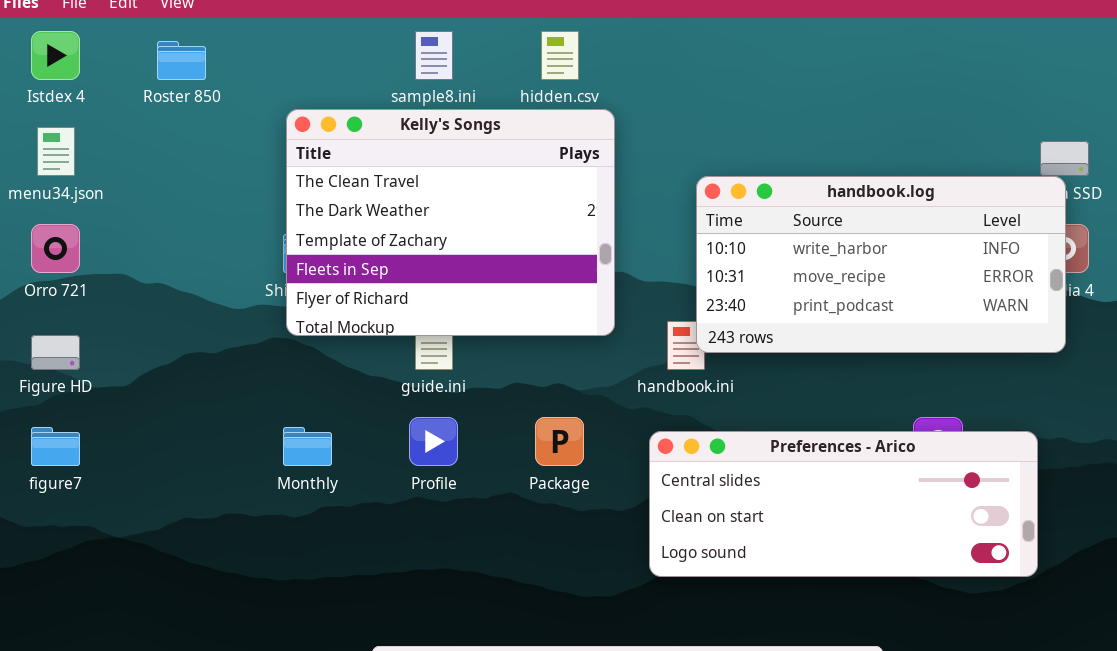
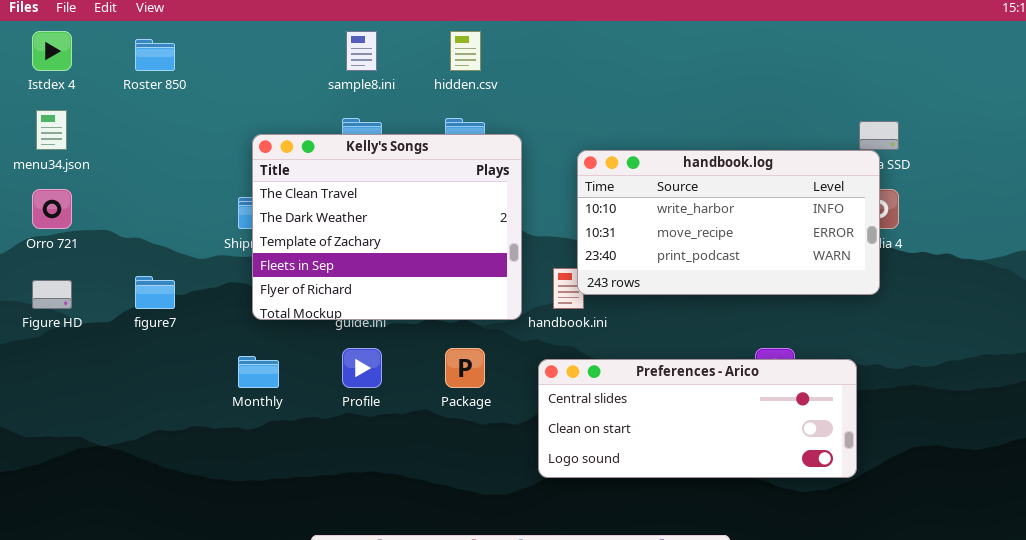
Kelly's Songs: [286,109,615,336] -> [252,134,522,320], moved
figure7: [31,427,80,466] -> [135,276,175,309], moved

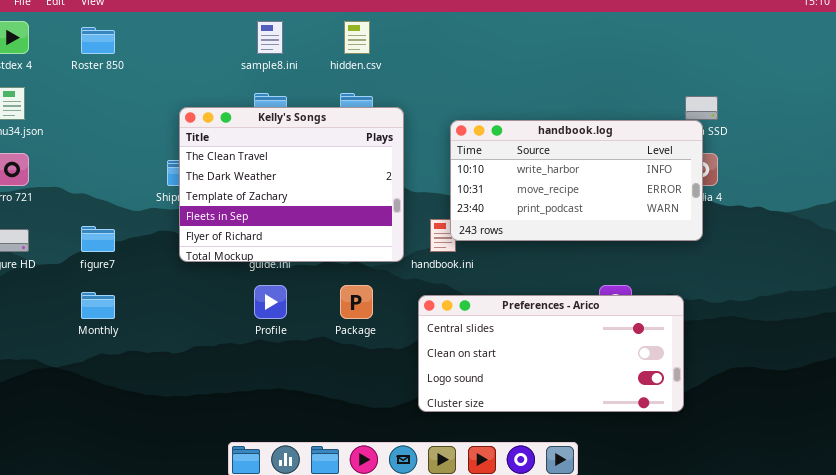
Monthly: [238,356,279,388] -> [81,292,115,319], moved
Preferences - Arico: [538,359,857,478] -> [418,295,684,412], resized

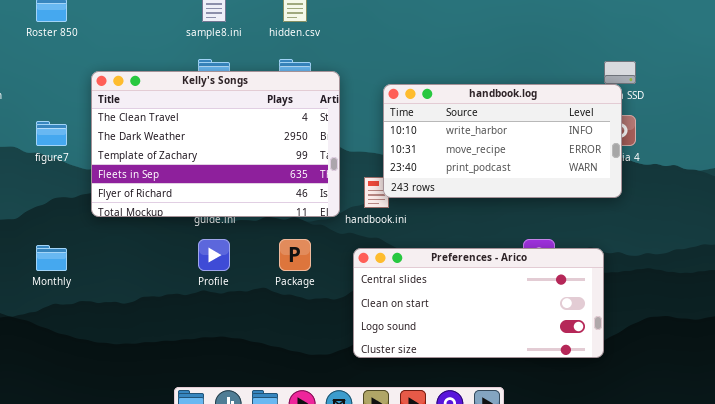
Kelly's Songs: [179,107,404,262] -> [91,71,340,217], resized
figure7: [81,226,115,252] -> [36,121,67,146], moved

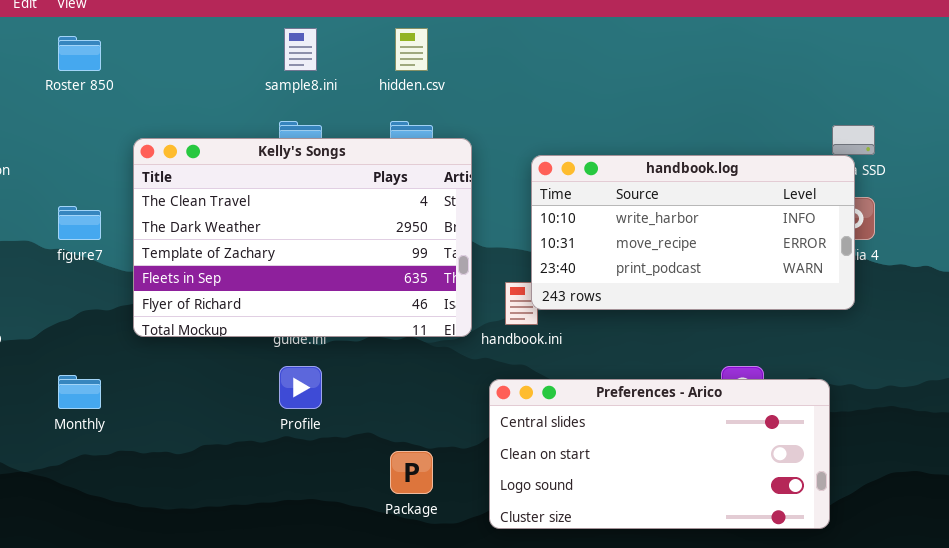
Package: [279,239,311,271] -> [390,451,433,494], moved

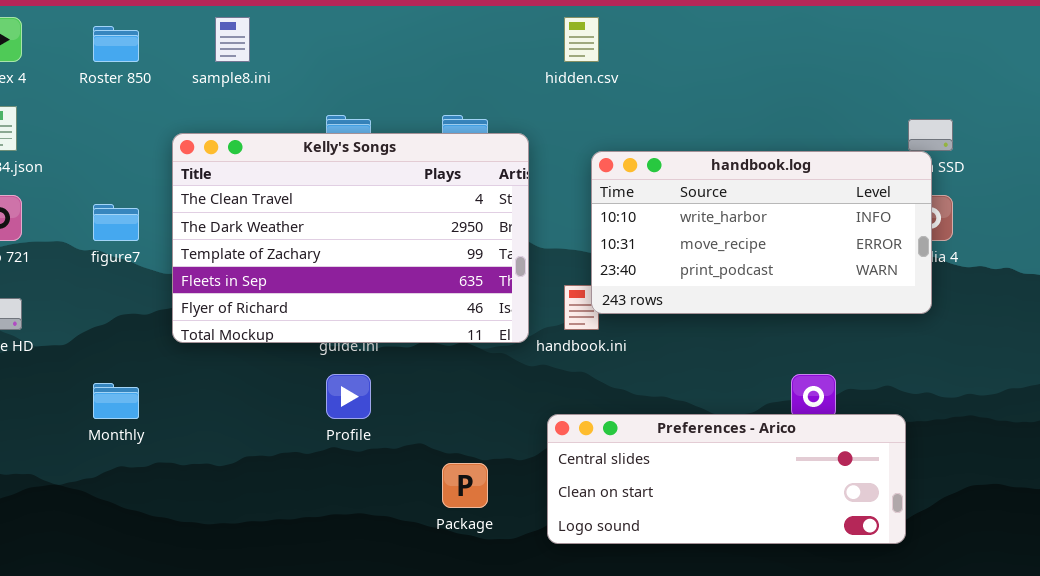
sample8.ini: [284,28,317,71] -> [215,17,250,62], moved
hidden.csv: [395,28,428,71] -> [564,17,599,62], moved
Preferences - Arico: [489,379,830,529] -> [547,414,906,544], resized

